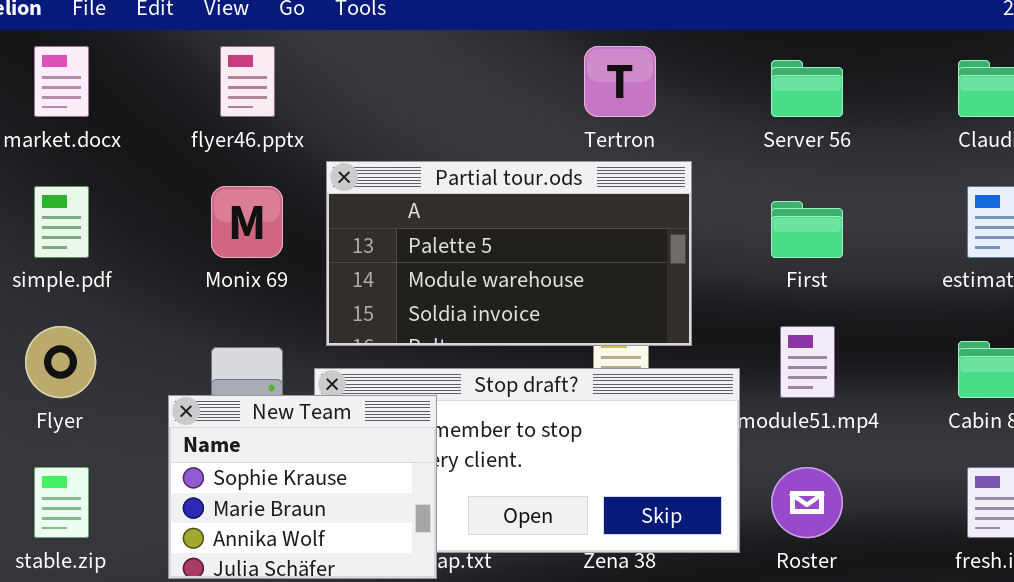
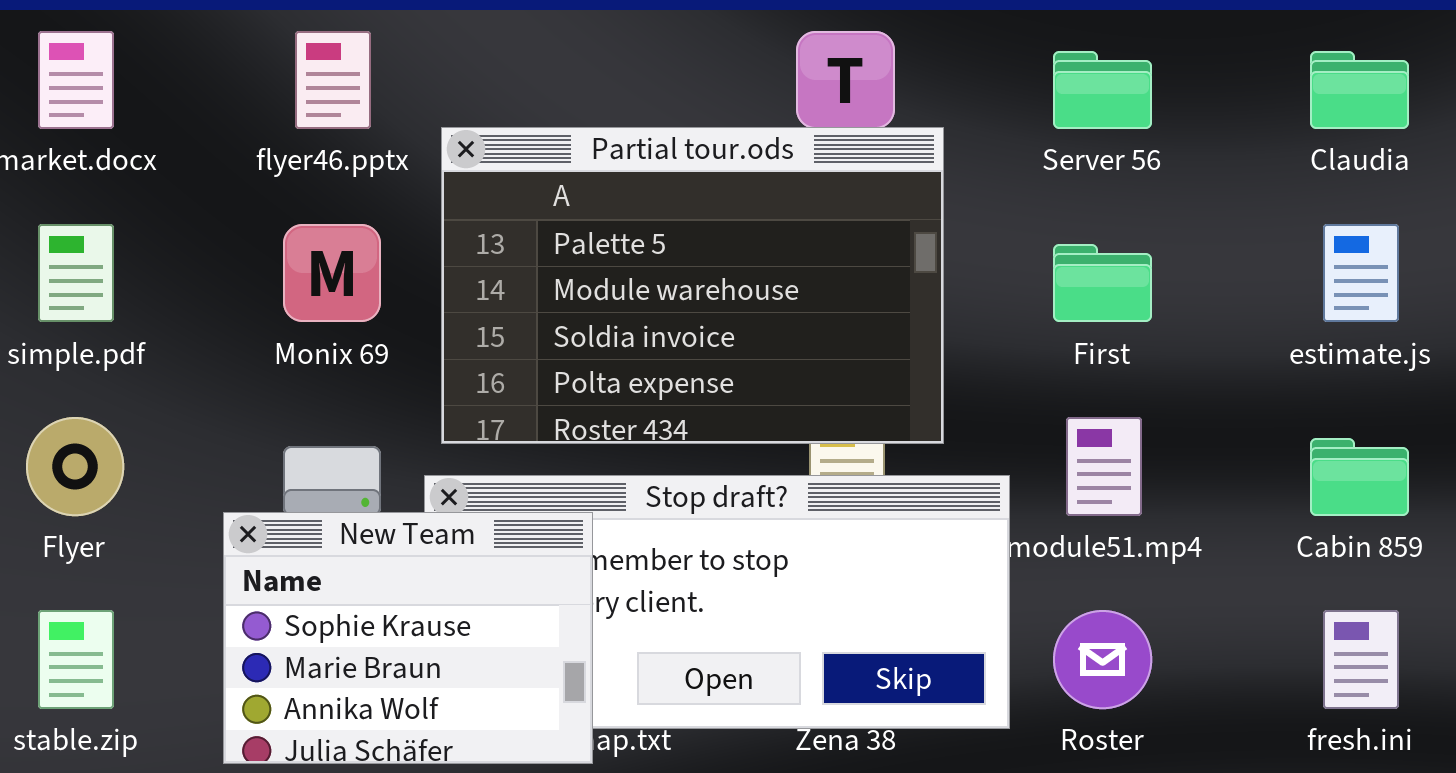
Partial tour.ods: [326,161,692,346] -> [441,127,944,444], resized

